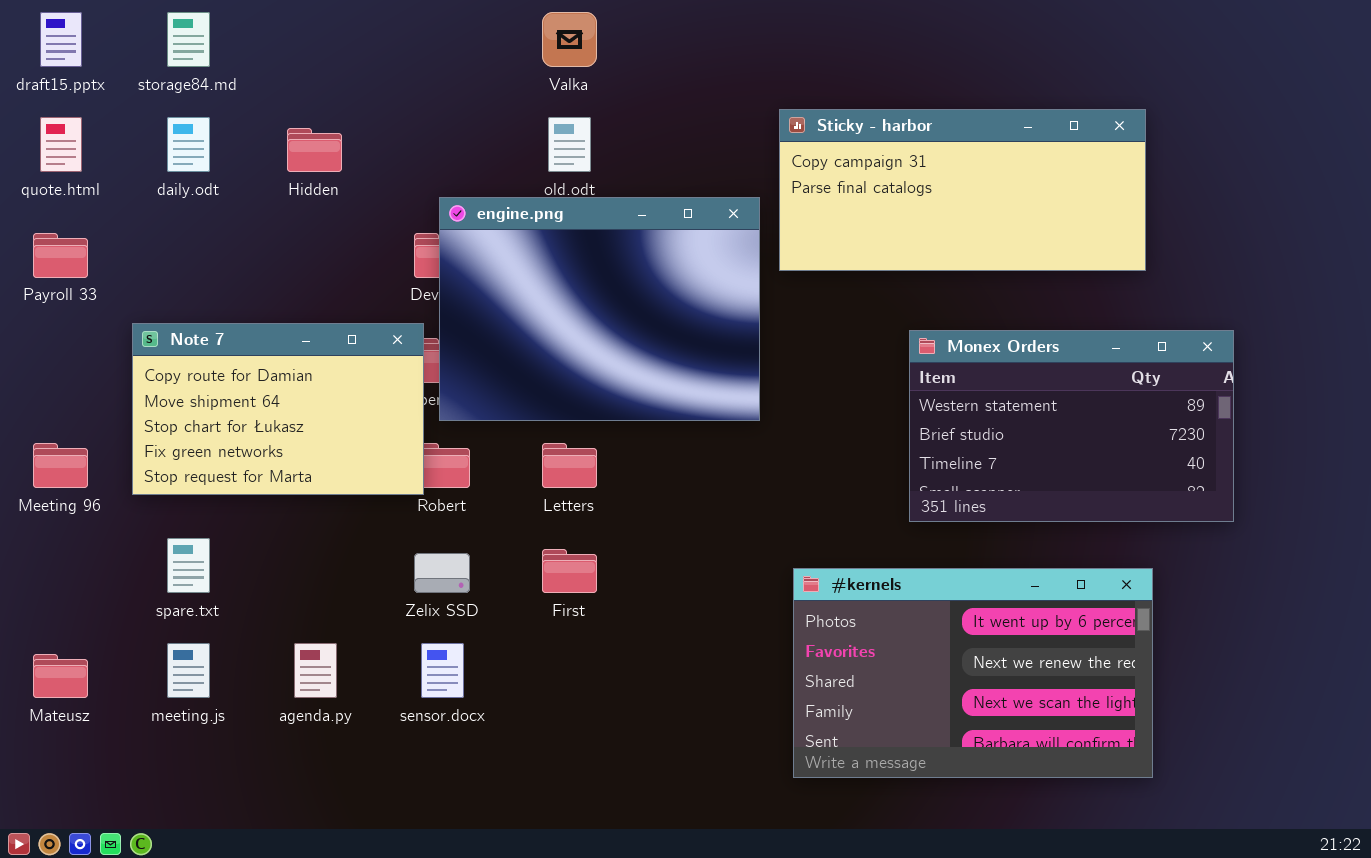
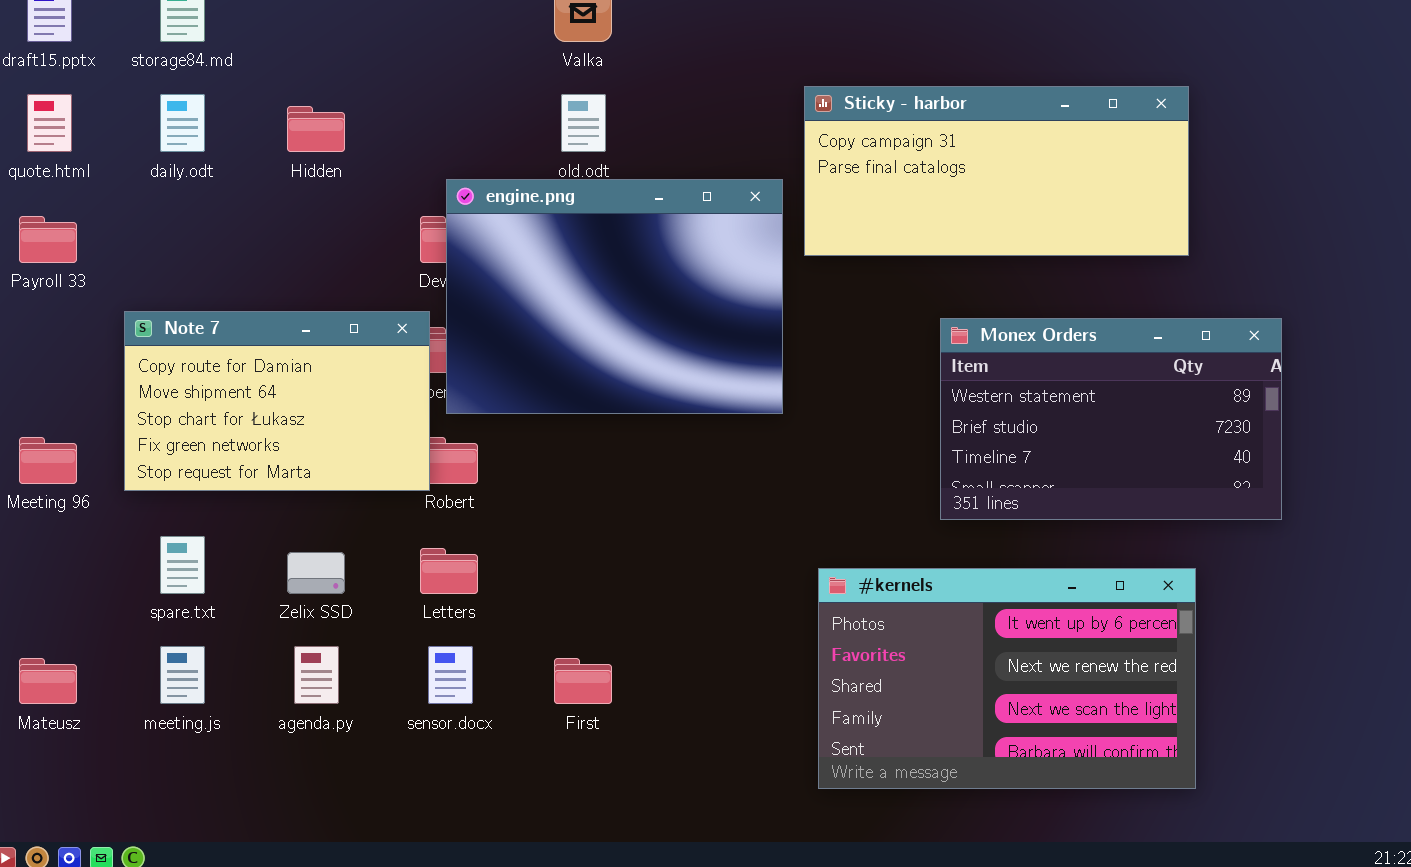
Letters: [542,443,597,488] -> [420,548,478,594], moved
First: [542,549,597,593] -> [554,658,612,704], moved
Zelix SSD: [414,553,470,593] -> [287,552,345,594], moved

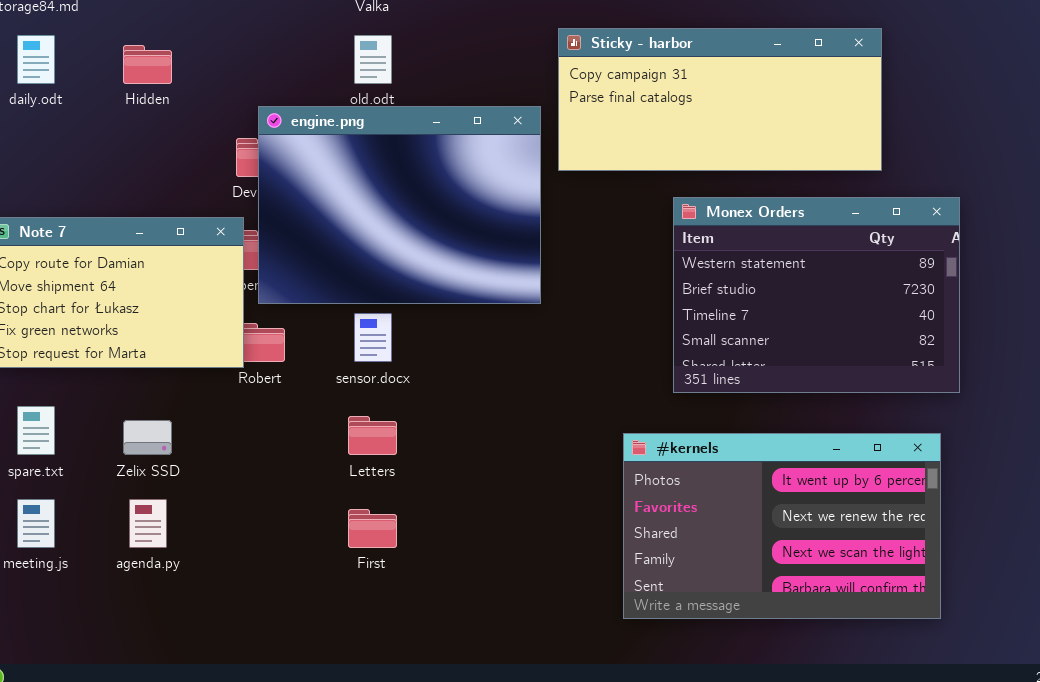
Monex Orders: [940,318,1282,520] -> [673,197,960,393], resized
Letters: [420,548,478,594] -> [348,416,397,455], moved
#kernels: [818,568,1196,789] -> [623,433,941,619], moved
sensor.docx: [428,646,473,704] -> [354,313,392,362], moved

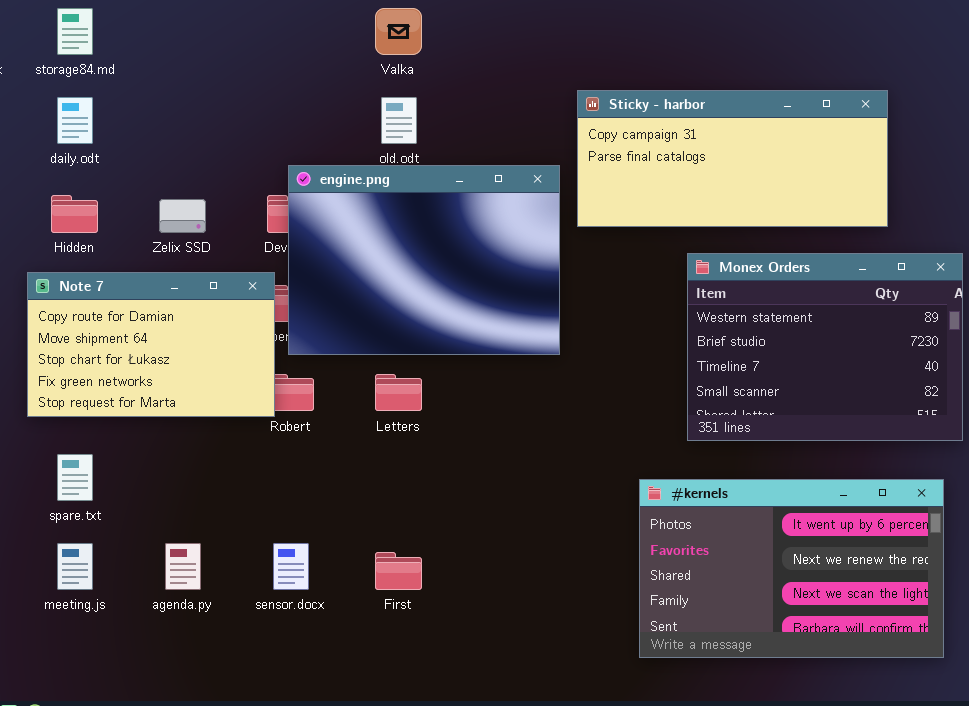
Hidden: [123,45,172,84] -> [51,195,98,233], moved
sensor.docx: [354,313,392,362] -> [273,543,309,590], moved
Letters: [348,416,397,455] -> [375,374,422,411], moved
Zelix SSD: [123,420,172,455] -> [159,199,206,233], moved

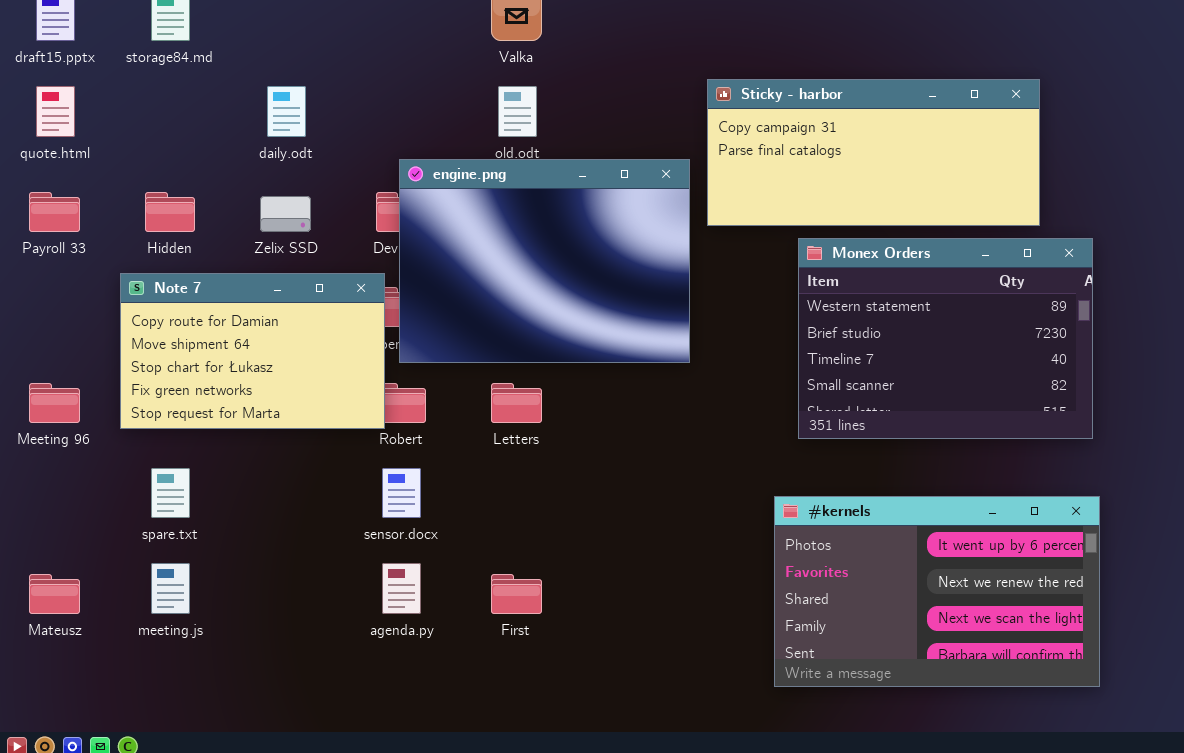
daily.odt: [57,97,93,144] -> [267,86,306,137], moved
Monex Orders: [687,253,963,441] -> [798,238,1093,439], moved
agenda.py: [165,543,201,590] -> [382,563,421,614], moved
sensor.docx: [273,543,309,590] -> [382,468,421,518], moved

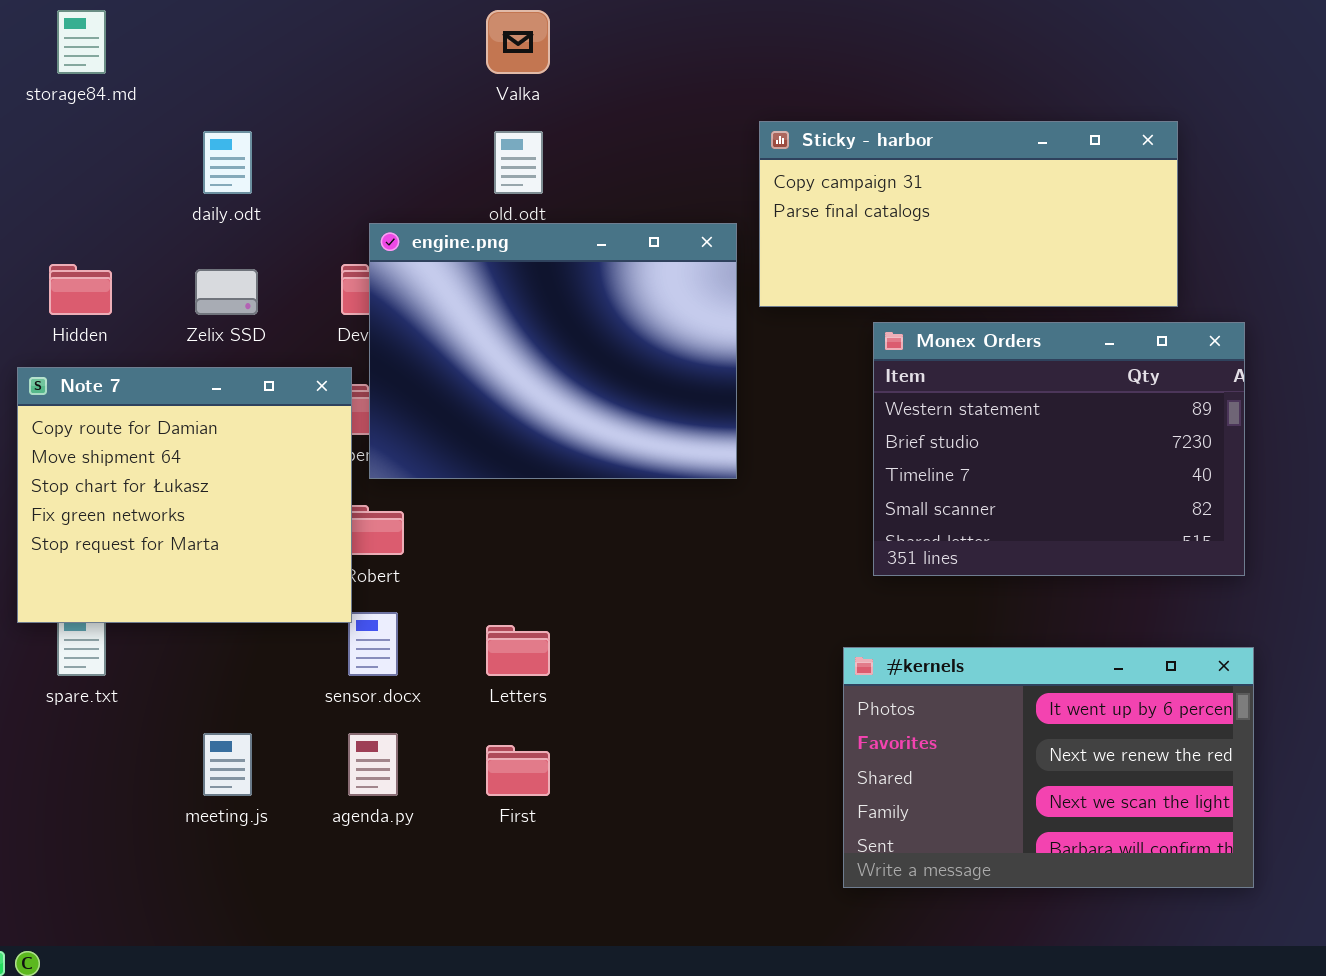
Note 7: [120,273,385,429] -> [17,367,352,623], resized
Letters: [491,383,542,423] -> [486,625,550,676], moved
meeting.js: [151,563,190,614] -> [203,733,252,796], moved

